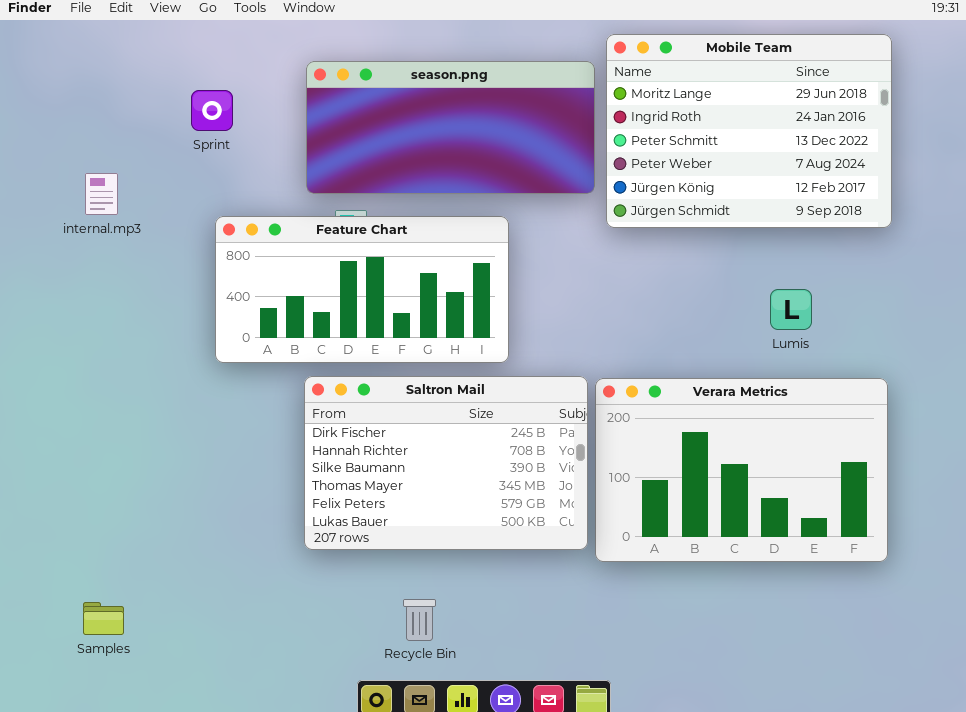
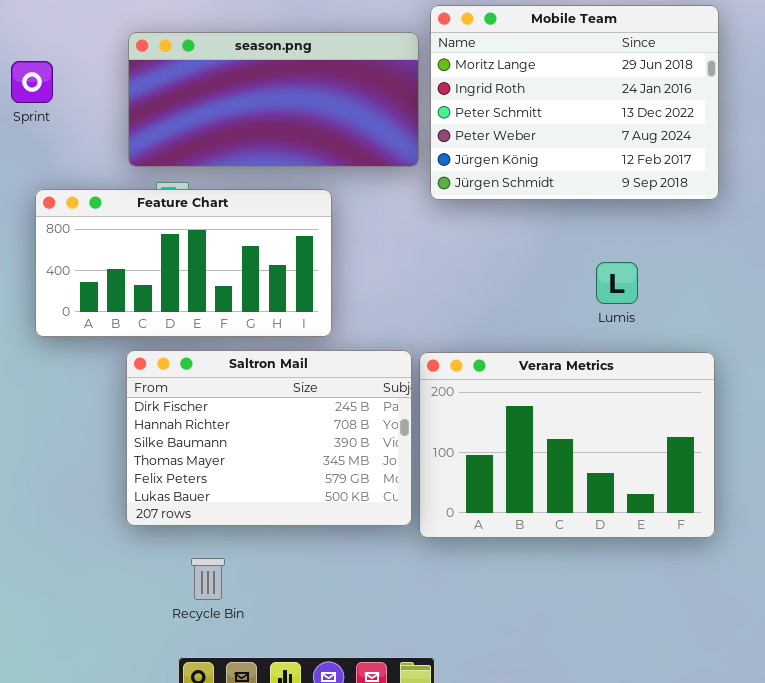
Recycle Bin: [403,599,436,641] -> [191,558,225,600], moved

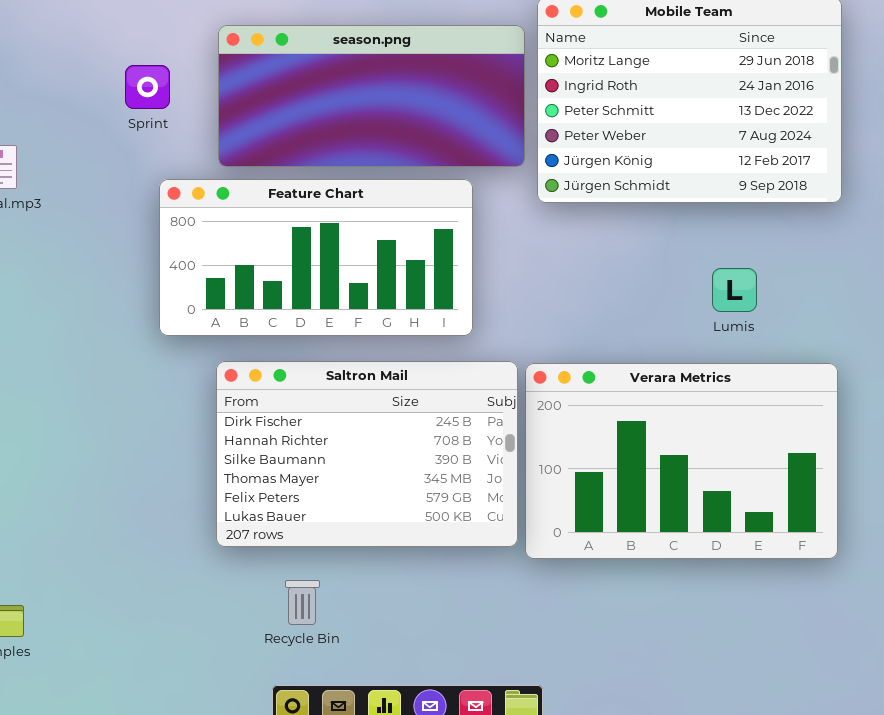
Sprint: [11,61,53,103] -> [125,65,170,109], moved
Feature Chart: [35,189,332,337] -> [159,179,473,336], moved

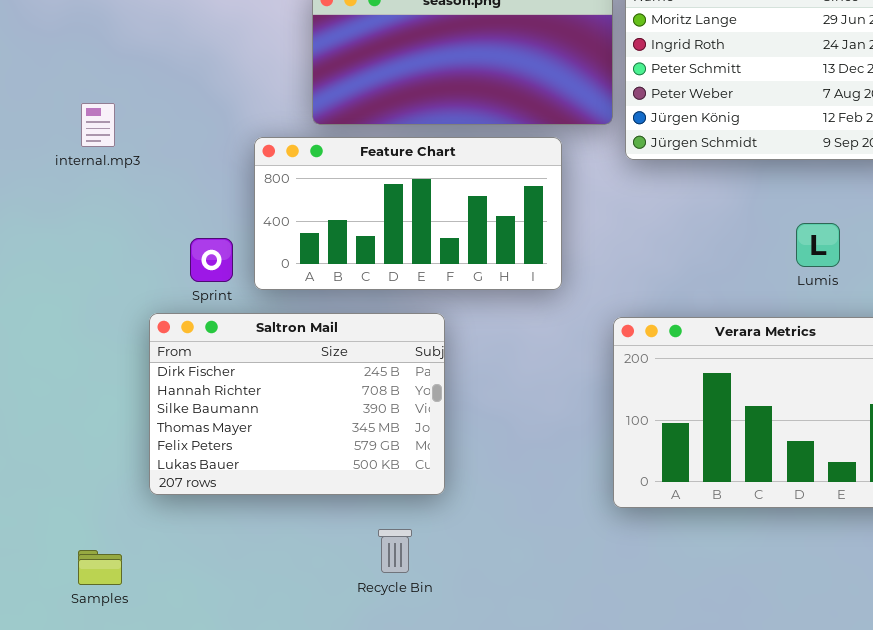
Sprint: [125,65,170,109] -> [190,238,233,282], moved
Saltron Mail: [216,361,518,547] -> [149,313,445,495], moved

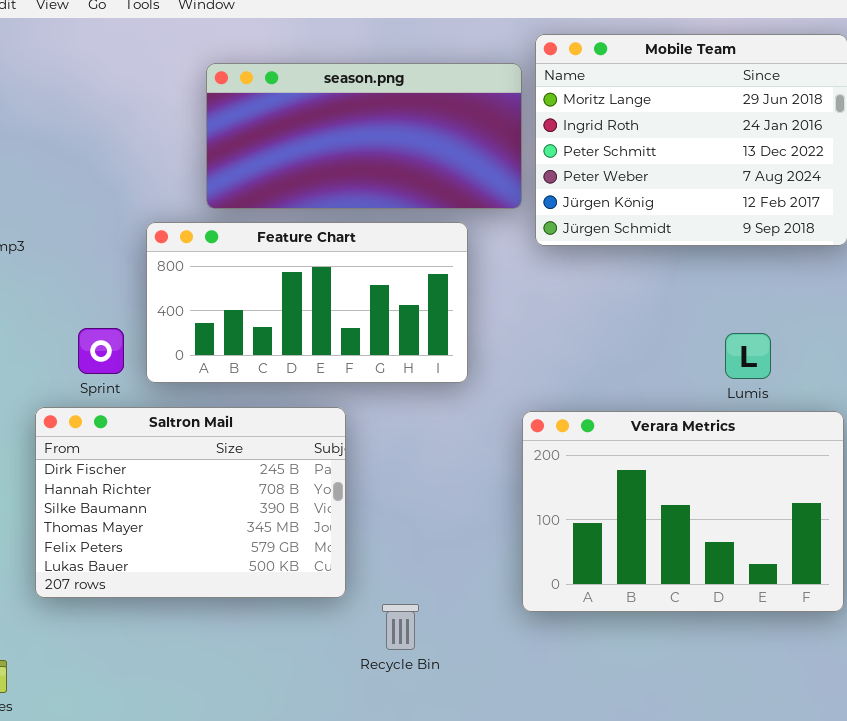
Lumis: [796,223,840,267] -> [725,333,771,379], moved
Recycle Bin: [378,529,412,573] -> [382,604,419,650], moved

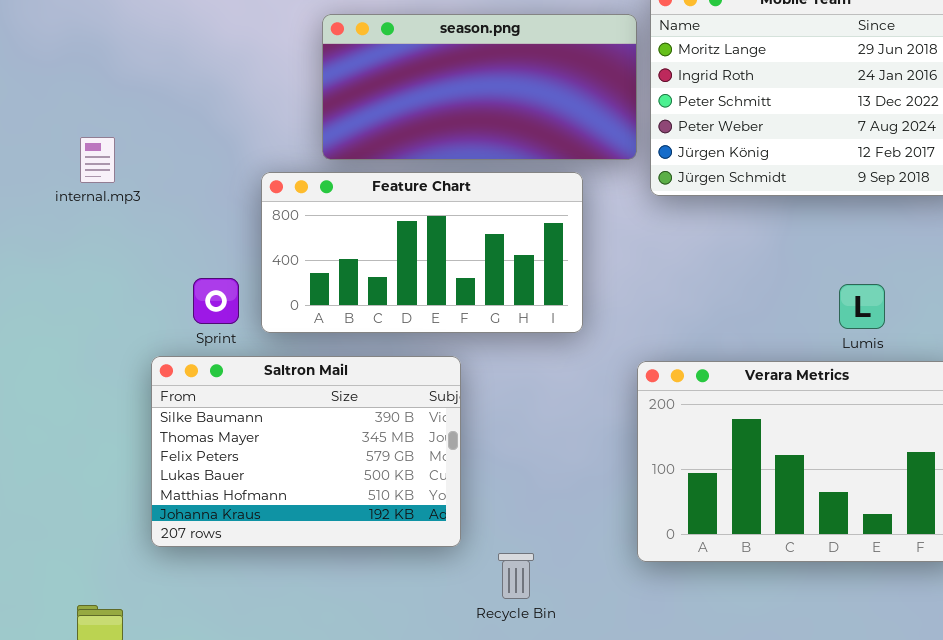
Saltron Mail: [35,407,346,598] -> [151,356,461,547], scrolled down 2 rows

